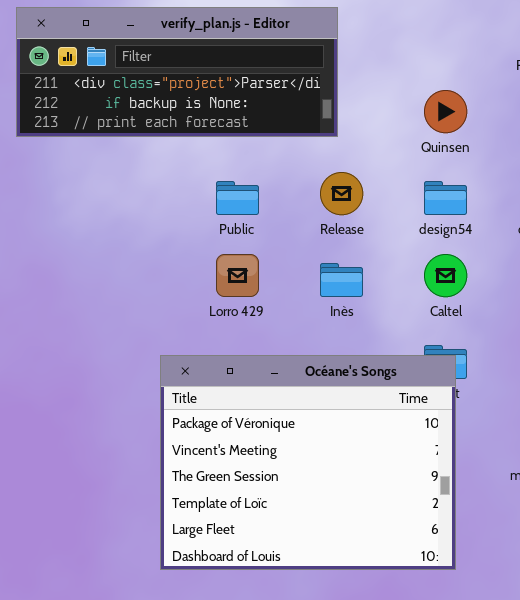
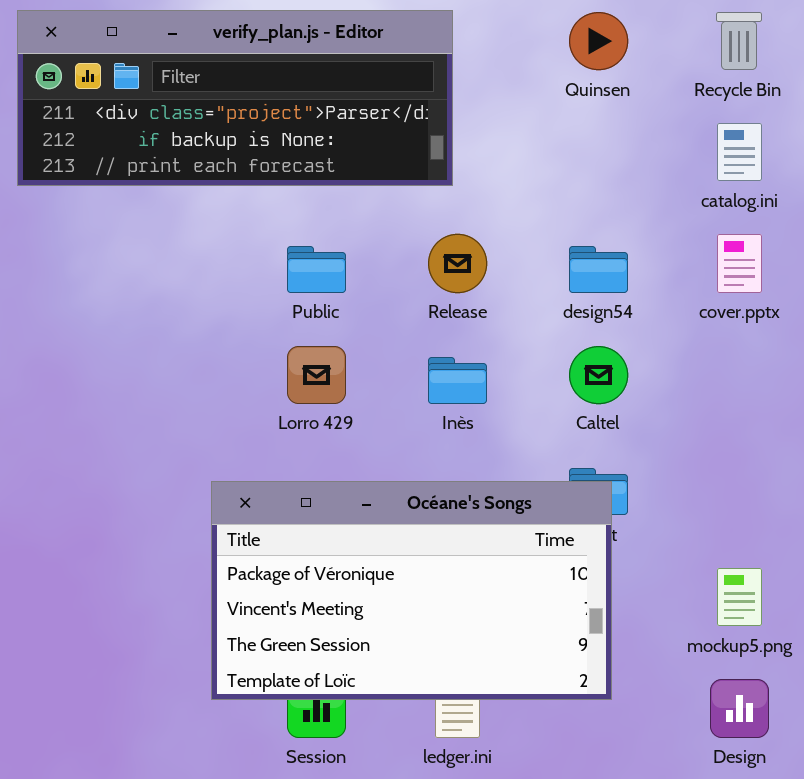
Quinsen: [424,90,467,133] -> [569,12,628,70], moved
Océane's Songs: [160,355,456,570] -> [211,481,612,700], resized

